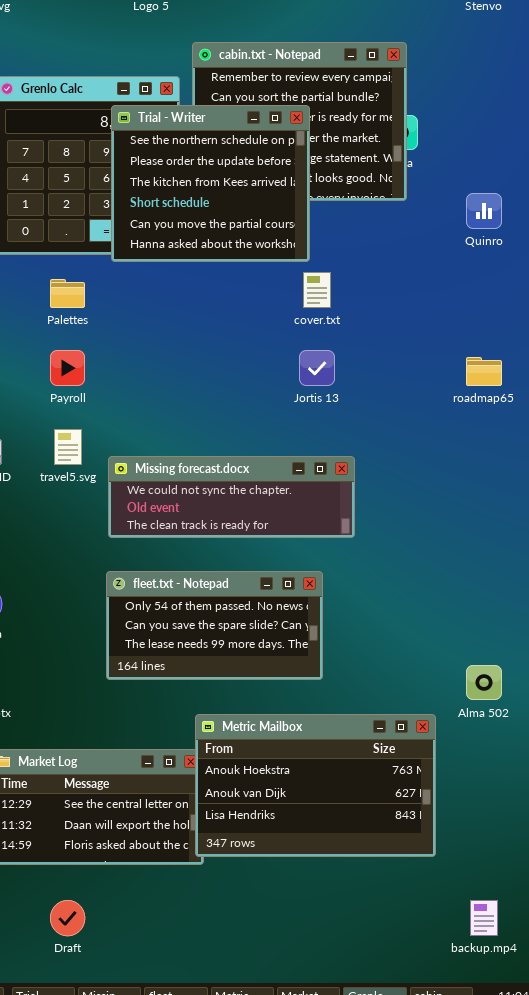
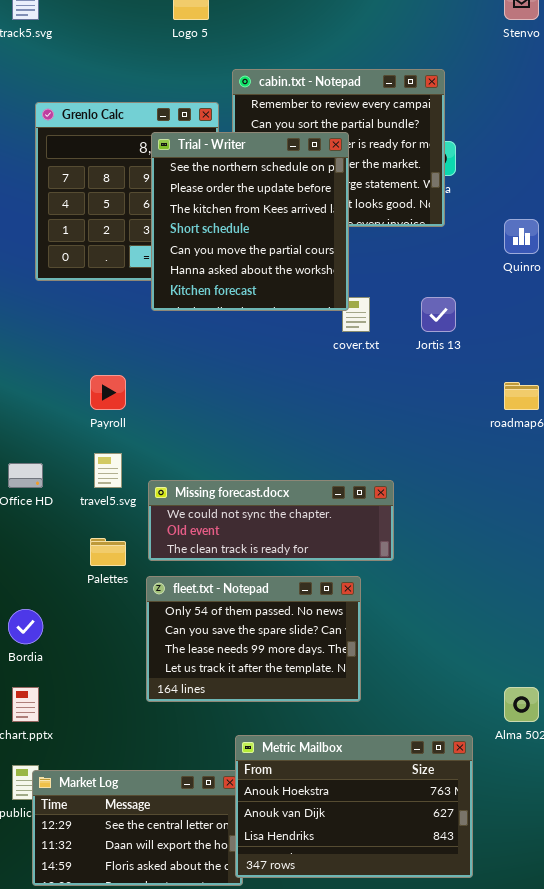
Trial - Writer: [111,105,310,262] -> [151,132,349,311], resized
Palettes: [50,279,85,308] -> [90,538,126,566], moved
Jortis 13: [299,350,335,386] -> [421,297,456,332], moved
fleet.txt - Notepad: [106,571,323,680] -> [146,576,361,702], resized

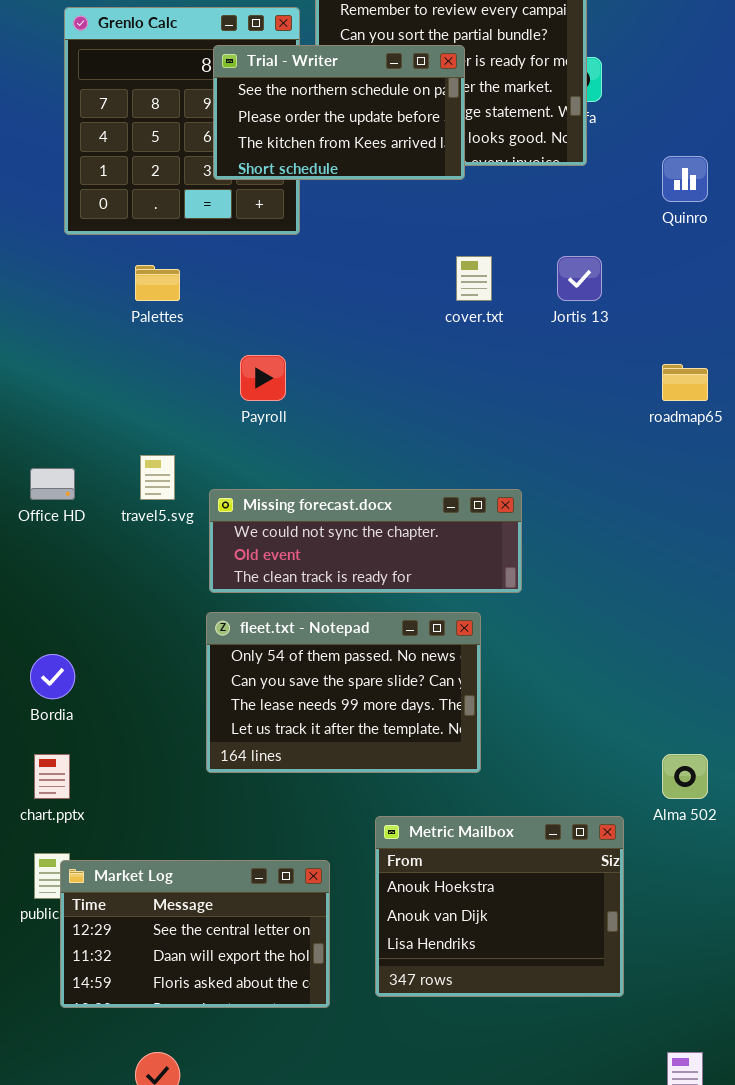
Trial - Writer: [151,132,349,311] -> [213,45,465,180], resized
Payroll: [90,375,126,410] -> [240,355,286,401], moved
Palettes: [90,538,126,566] -> [135,265,180,301], moved
Metric Mailbox: [235,735,473,878] -> [375,816,624,997], resized

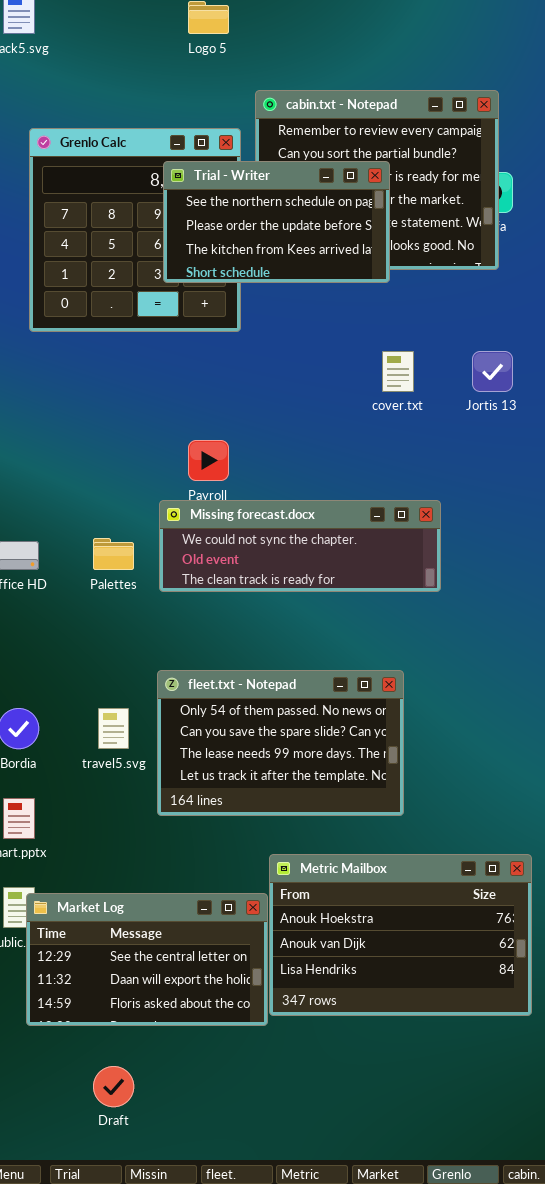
Palettes: [135,265,180,301] -> [93,538,134,570], moved
travel5.svg: [140,455,175,500] -> [98,708,129,749], moved
Missing forecast.docx: [209,489,522,593] -> [159,500,441,592], moved
Metric Mailbox: [375,816,624,997] -> [269,854,532,1016], resized

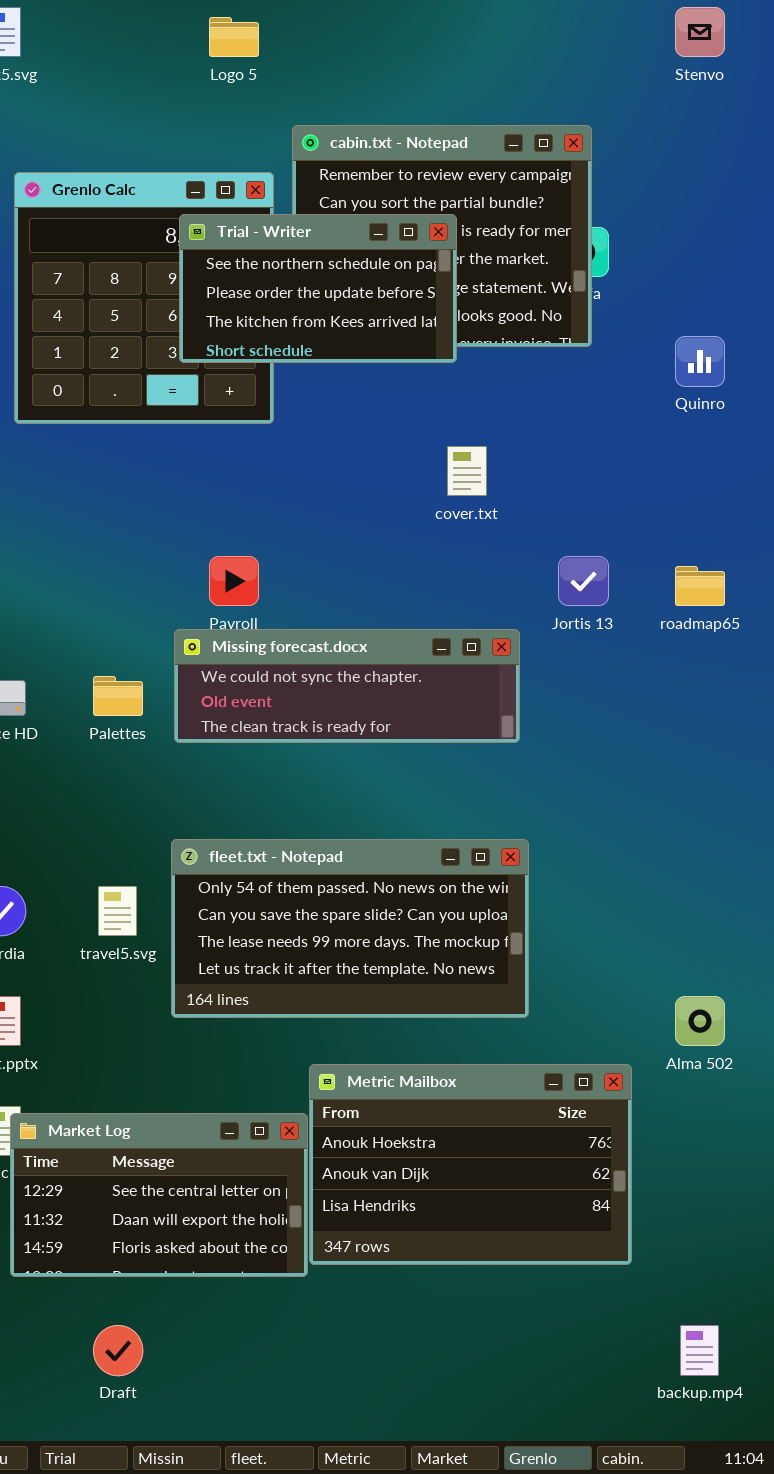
Jortis 13: [472,351,513,392] -> [558,556,609,606], moved
fleet.txt - Notepad: [157,670,404,816] -> [171,839,529,1018], resized

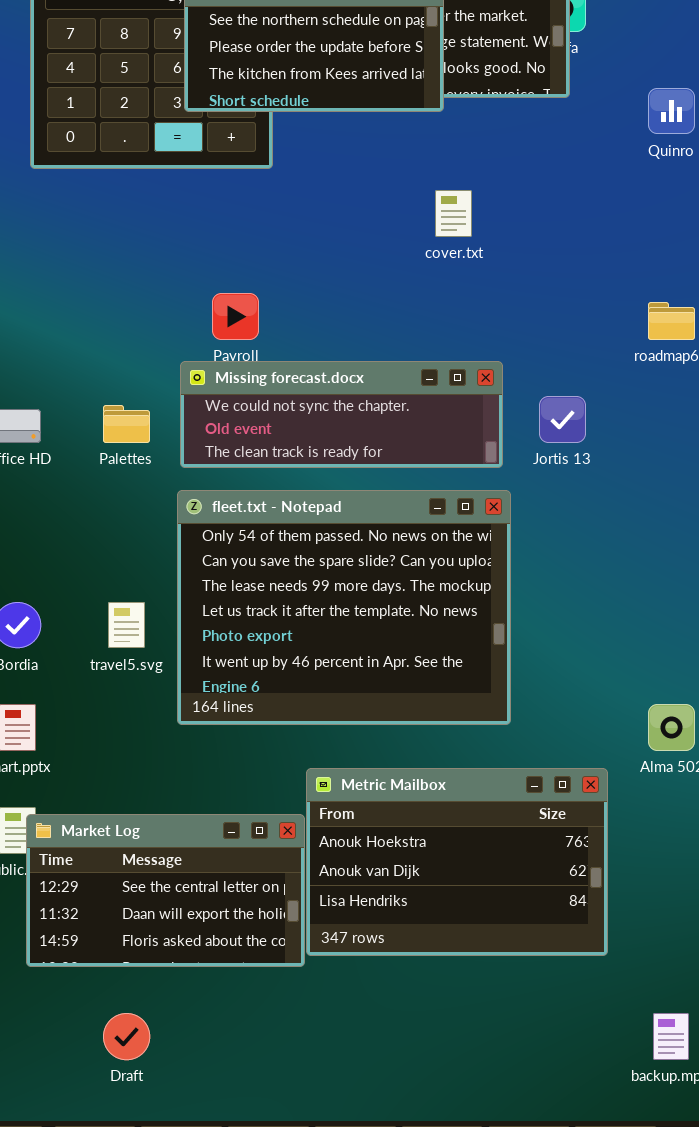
Jortis 13: [558,556,609,606] -> [539,396,586,443], moved
fleet.txt - Notepad: [171,839,529,1018] -> [177,490,511,725], resized

